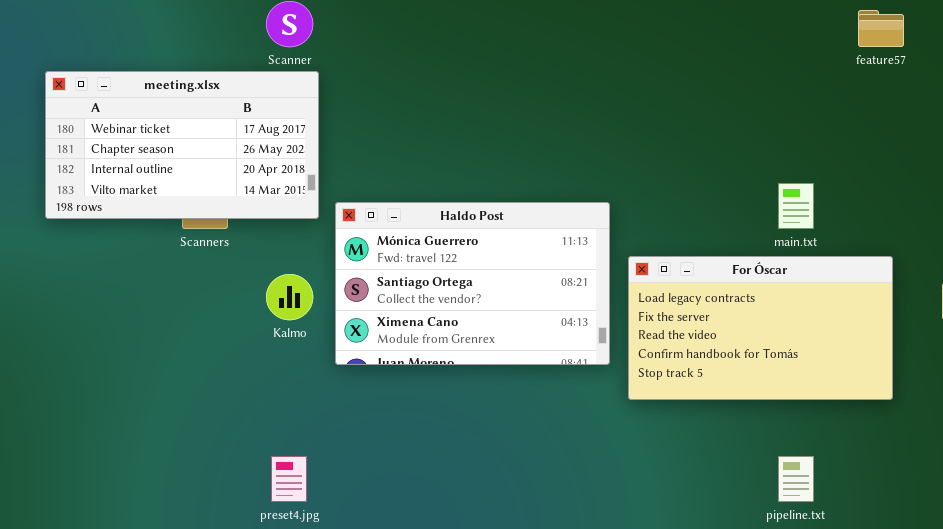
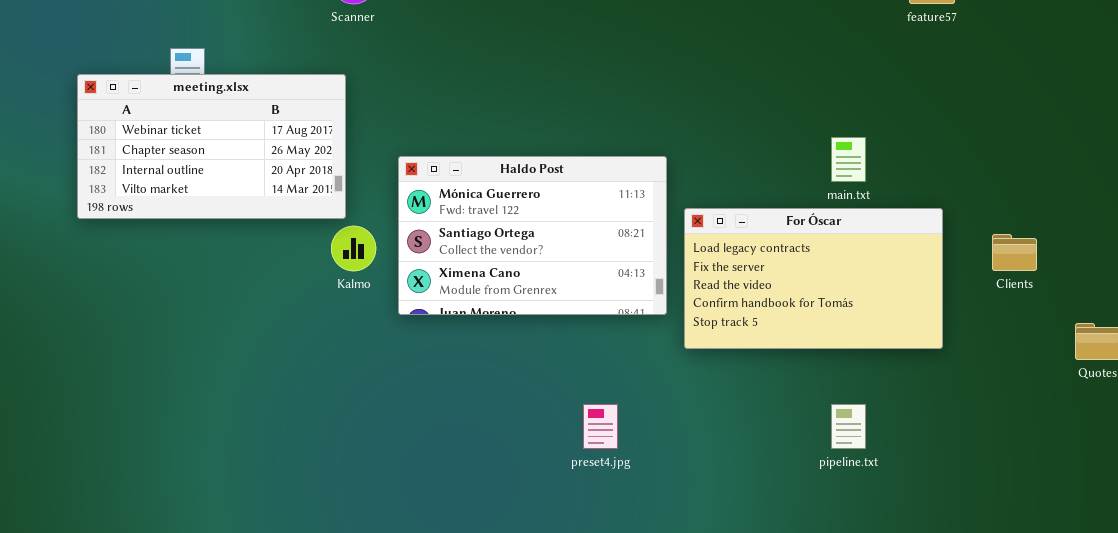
meeting.xlsx: [45,71,319,219] -> [77,74,346,219], moved
preset4.jpg: [271,456,307,502] -> [583,404,618,449], moved

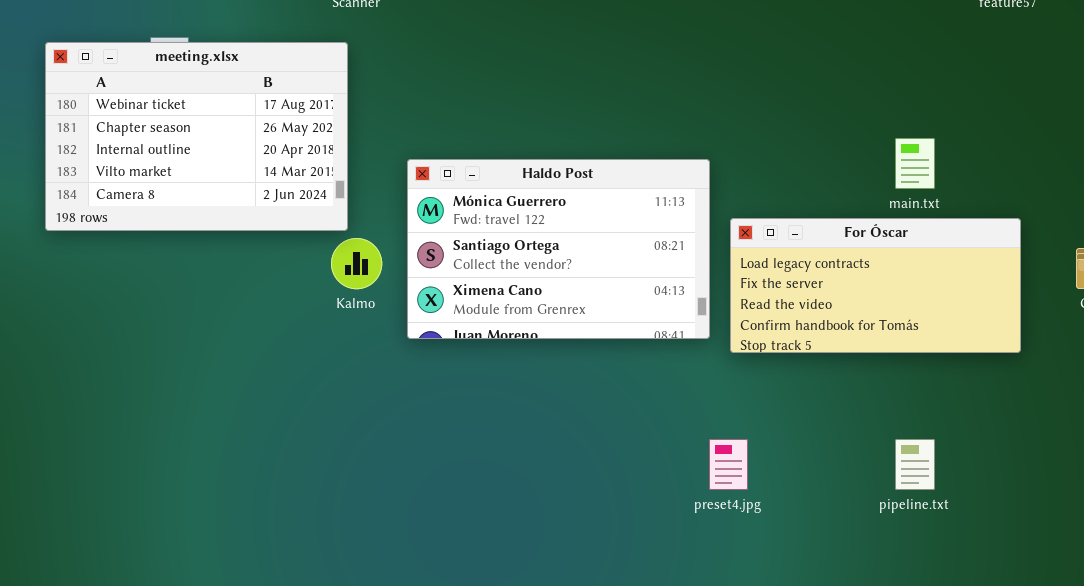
meeting.xlsx: [77,74,346,219] -> [45,42,348,231], resized
For Óscar: [684,208,943,349] -> [730,218,1021,353], resized
preset4.jpg: [583,404,618,449] -> [709,439,748,490], moved

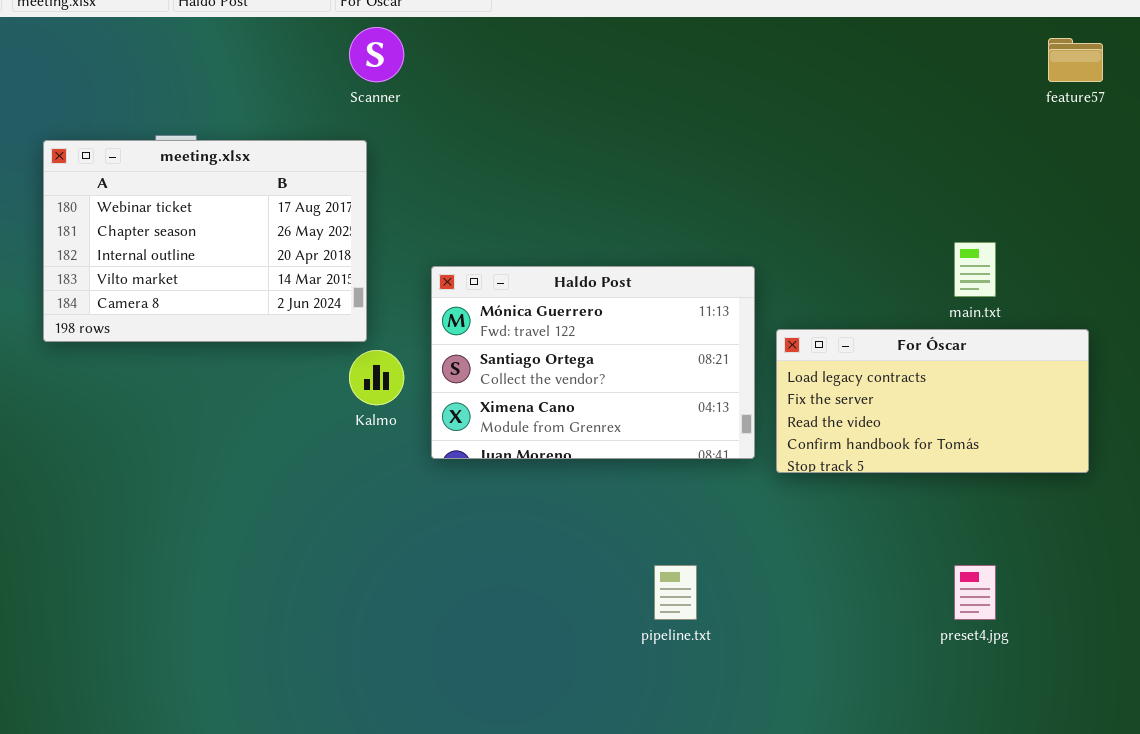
preset4.jpg: [709,439,748,490] -> [954,565,996,620], moved
pipeline.txt: [895,439,935,490] -> [654,565,697,620], moved

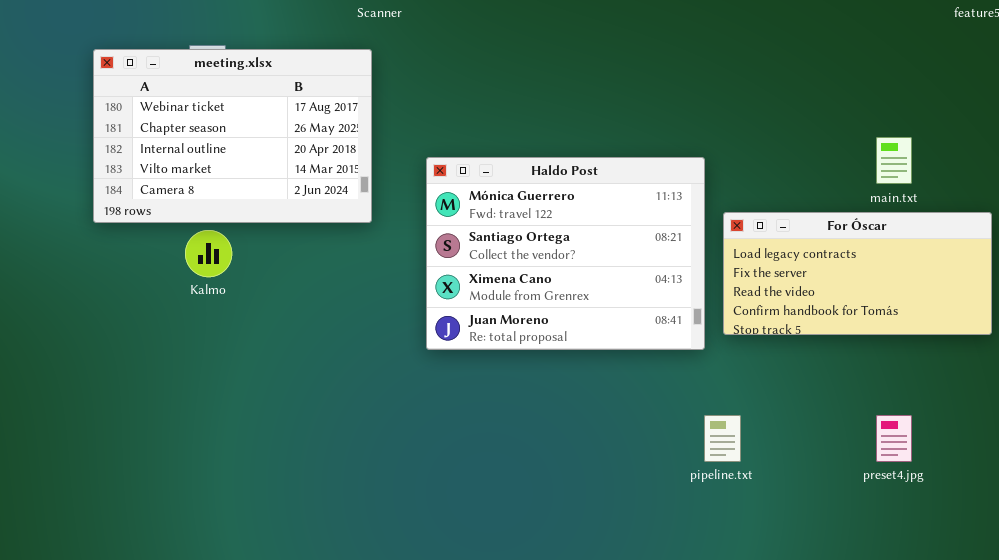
Haldo Post: [431,266,755,459] -> [426,157,705,350], resized
Kalmo: [349,350,404,405] -> [185,230,232,277], moved
pipeline.txt: [654,565,697,620] -> [704,415,741,462], moved

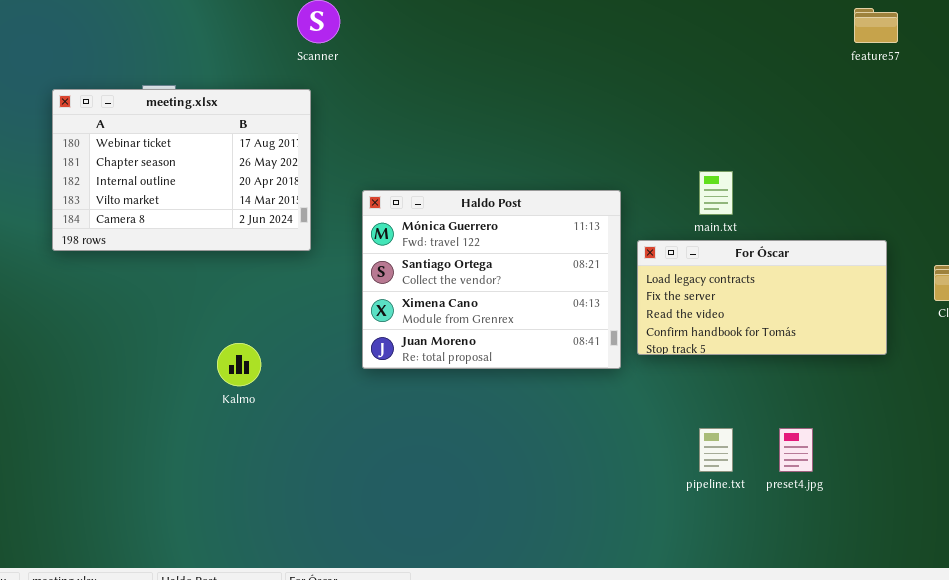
main.txt: [876,137,912,184] -> [699,171,733,215], moved
Kalmo: [185,230,232,277] -> [217,343,261,386], moved
pipeline.txt: [704,415,741,462] -> [699,428,733,472], moved

